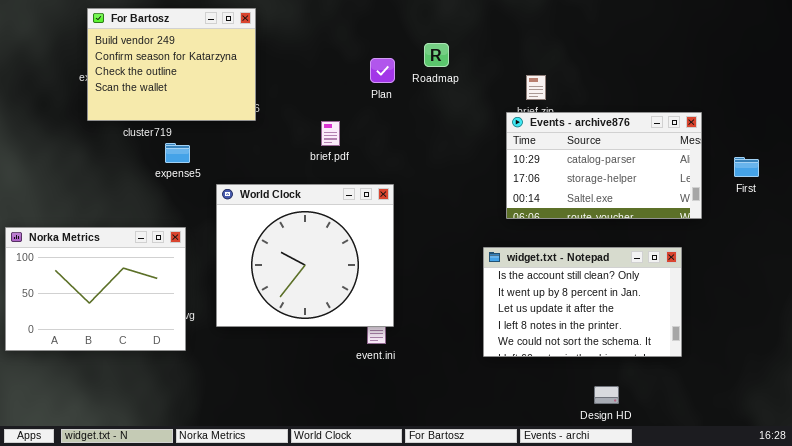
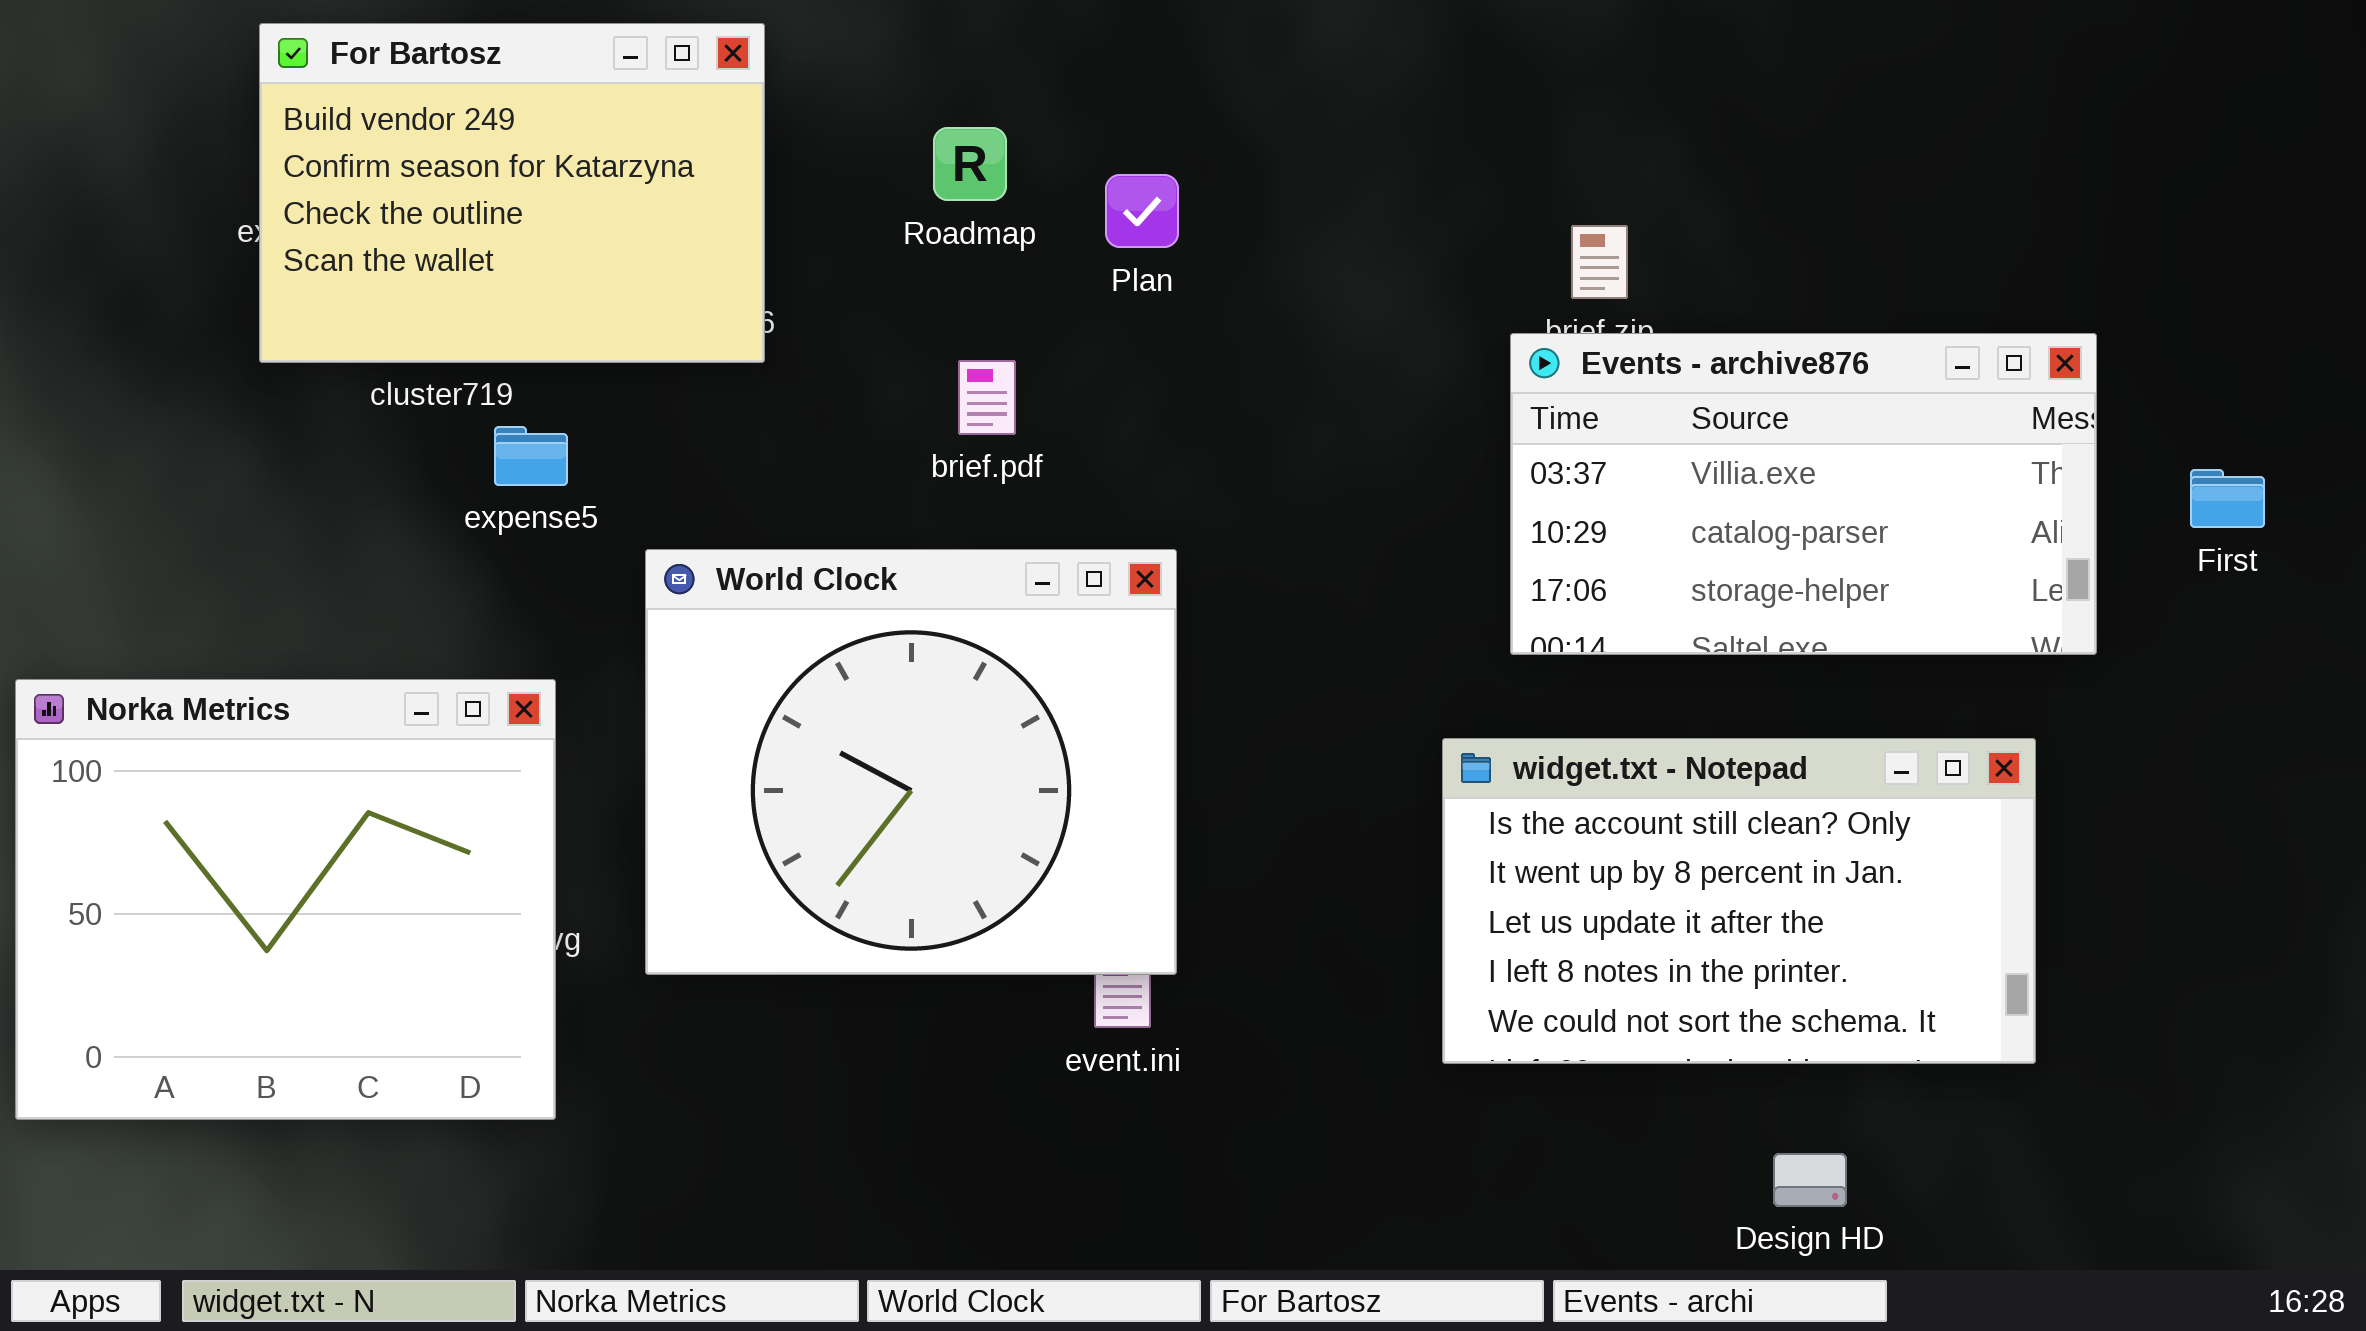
Roadmap: [424,43,449,67] -> [933,127,1007,201], moved
Events - archive876: [506,112,702,219] -> [1510,333,2097,655], scrolled up 1 row
Norka Metrics: [5,227,186,351] -> [15,679,556,1120], resized

